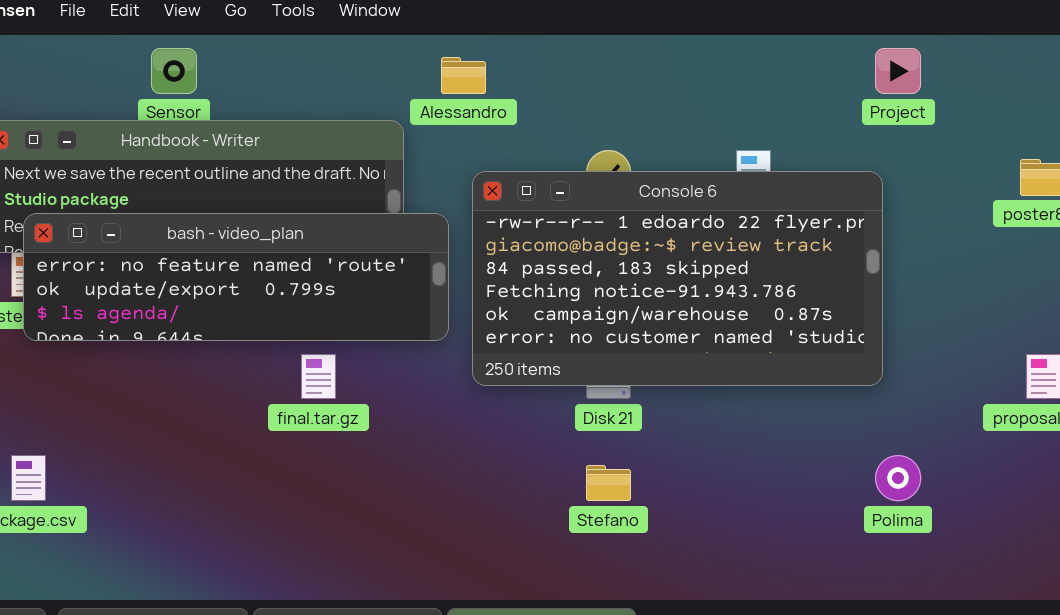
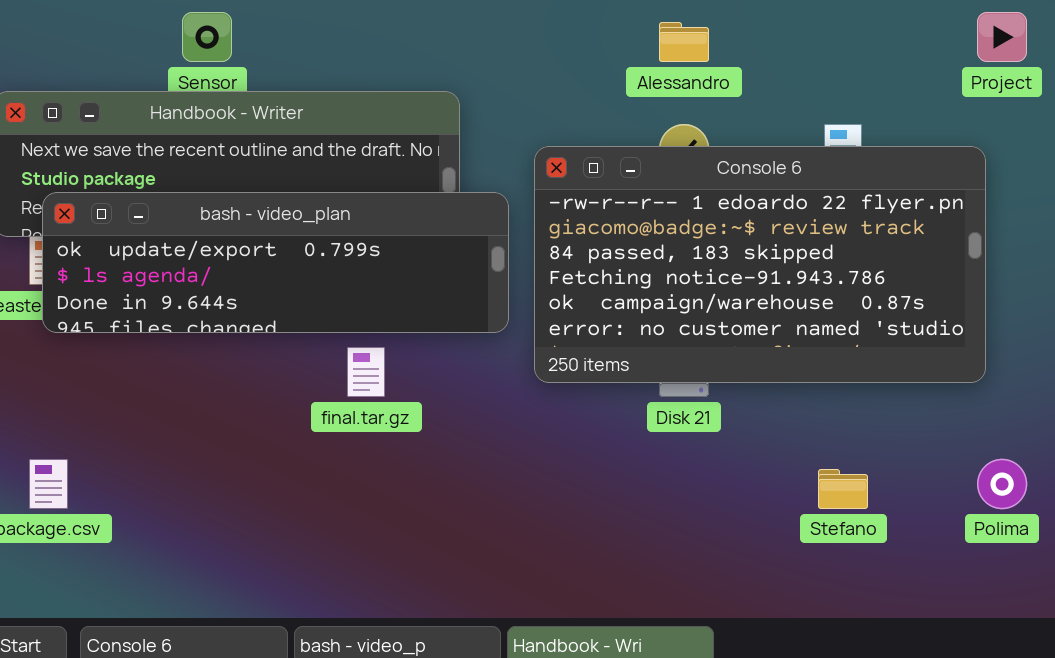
Alessandro: [441,57,486,94] -> [659,22,709,62], moved
bash - video_plan: [23,213,449,341] -> [42,192,509,333], scrolled down 1 row
Stefano: [586,465,631,501] -> [818,469,868,509], moved

